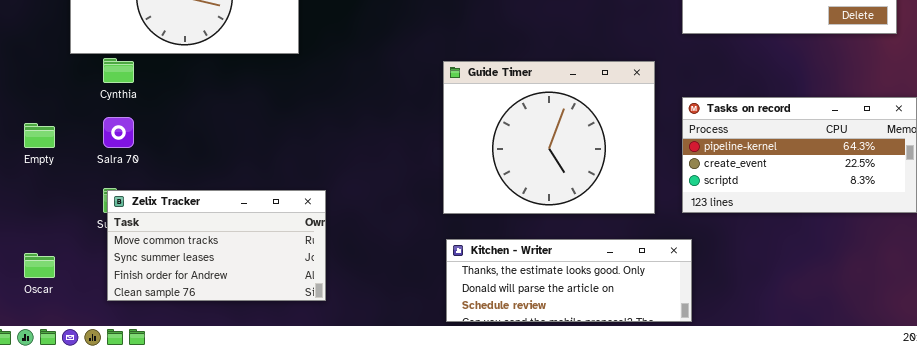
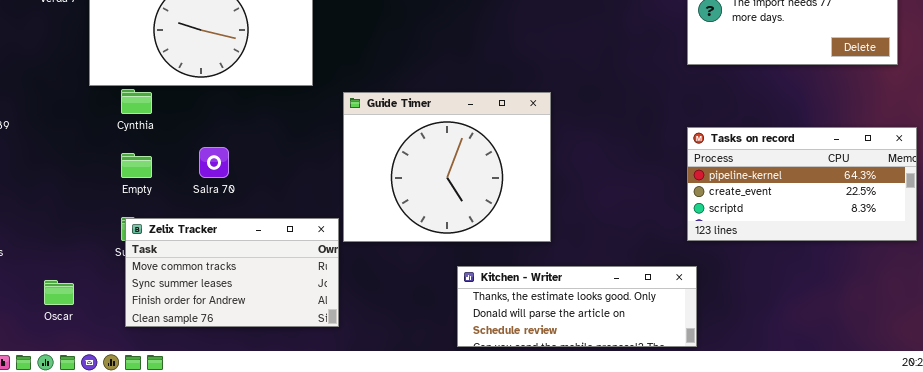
Guide Timer: [443,61,655,214] -> [343,92,551,242], moved
Salra 70: [103,117,134,148] -> [199,147,229,178], moved
Empty: [24,123,55,148] -> [121,153,152,178], moved

